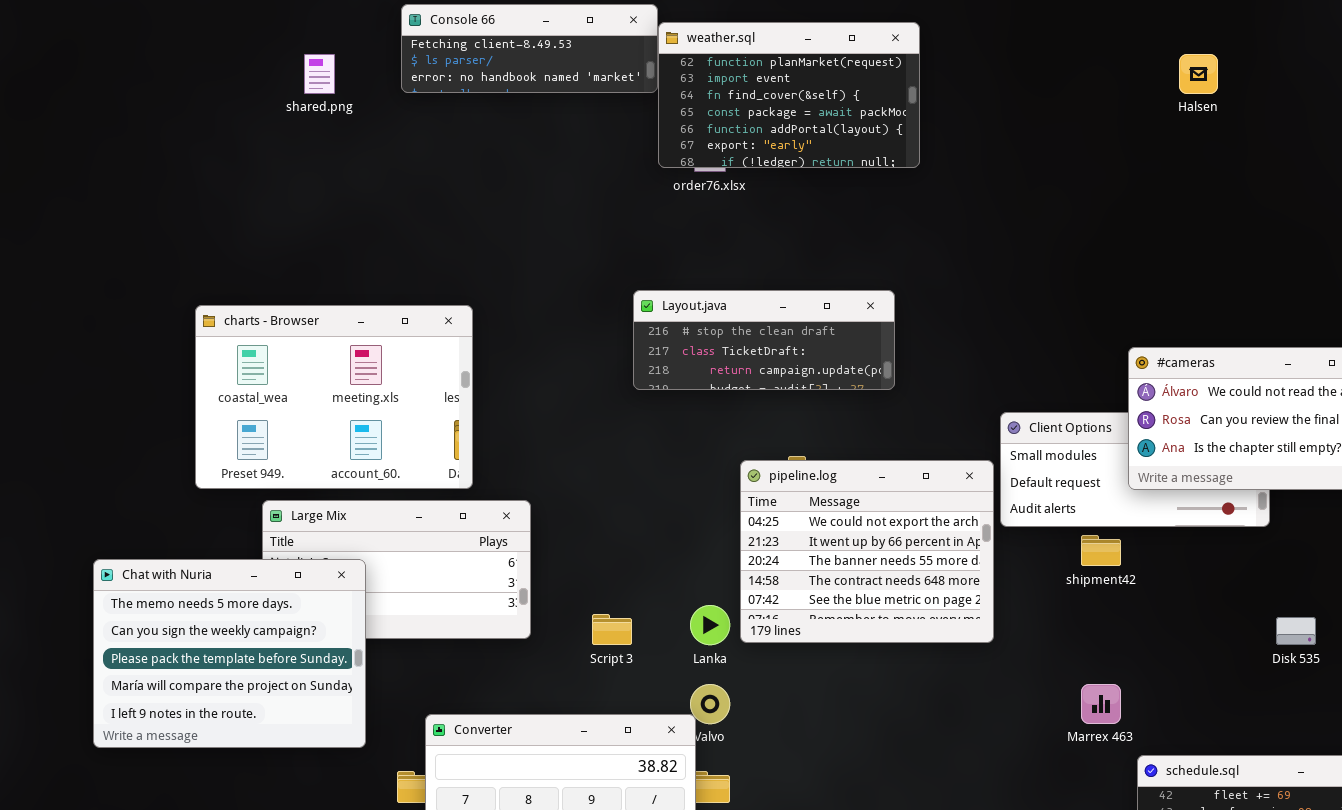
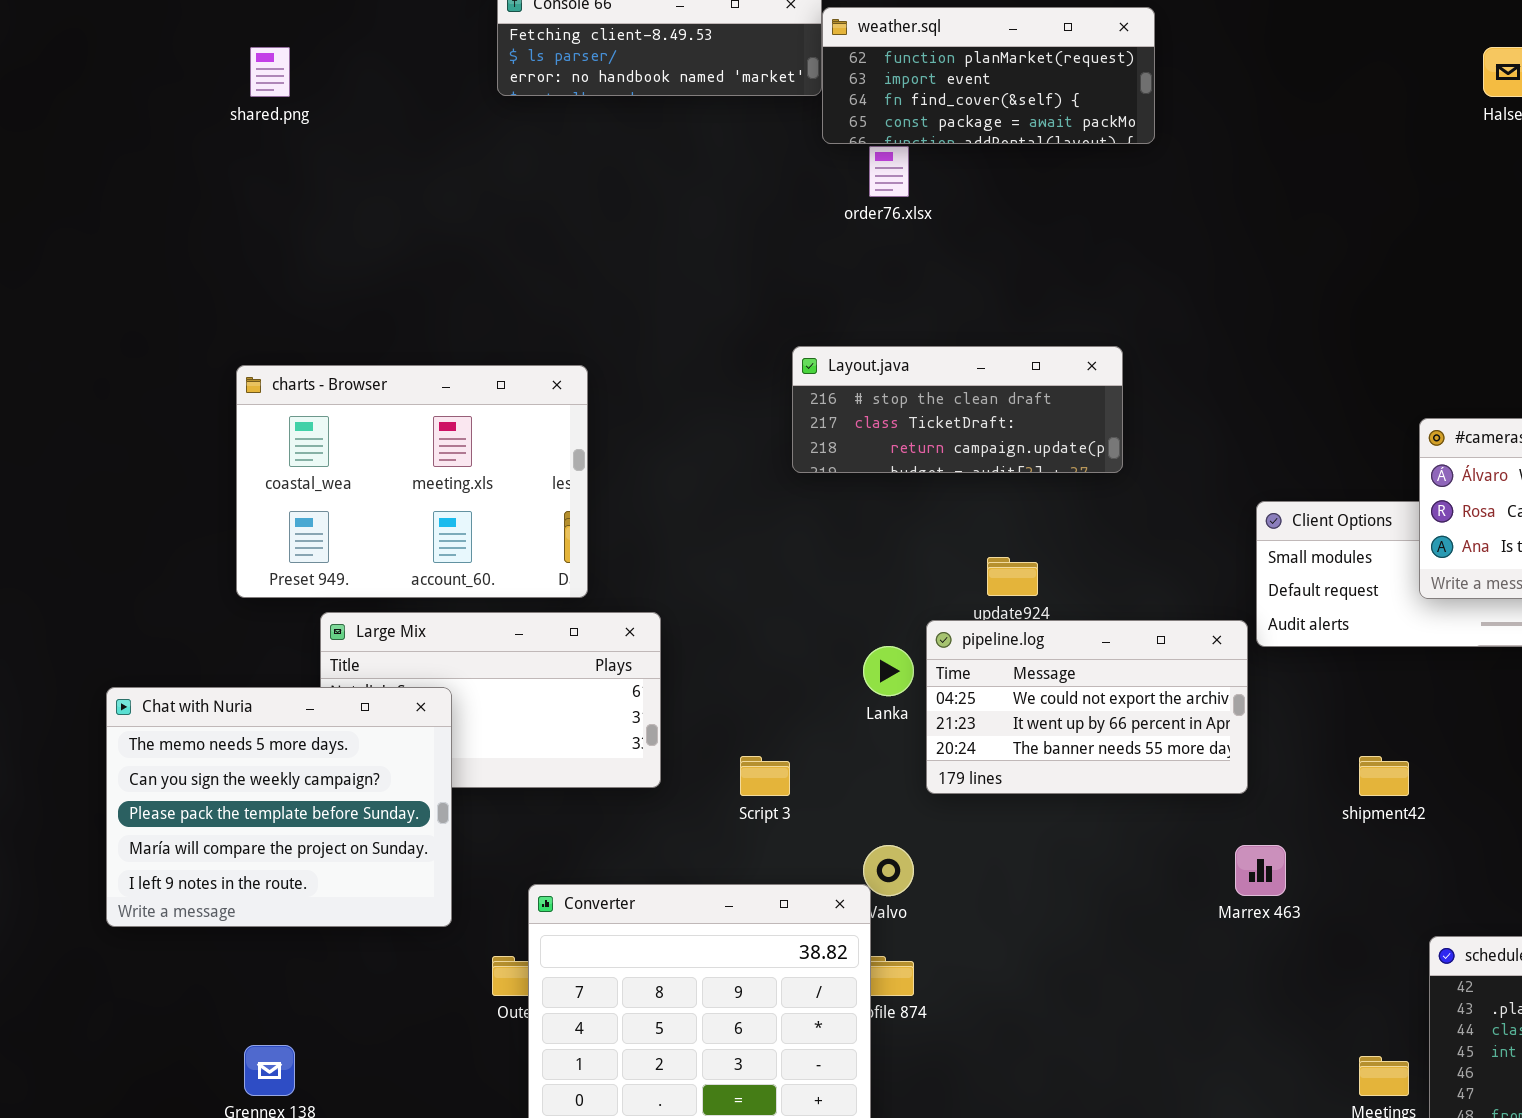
weather.sql: [658,22,920,168] -> [822,7,1155,144], resized
shared.png: [304,54,335,94] -> [250,47,290,97], moved
pipeline.log: [740,460,994,643] -> [926,620,1248,794], resized
shipment42: [1081,535,1121,566] -> [1359,756,1409,796], moved
Lanka: [690,605,730,645] -> [863,646,914,696], moved
Marrex 463: [1081,684,1121,724] -> [1235,845,1286,896], moved

